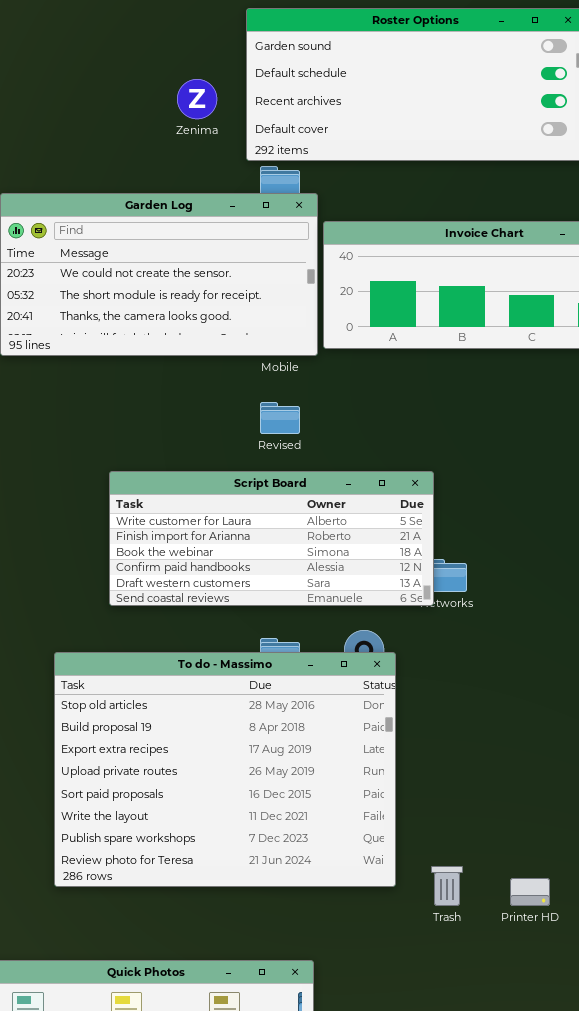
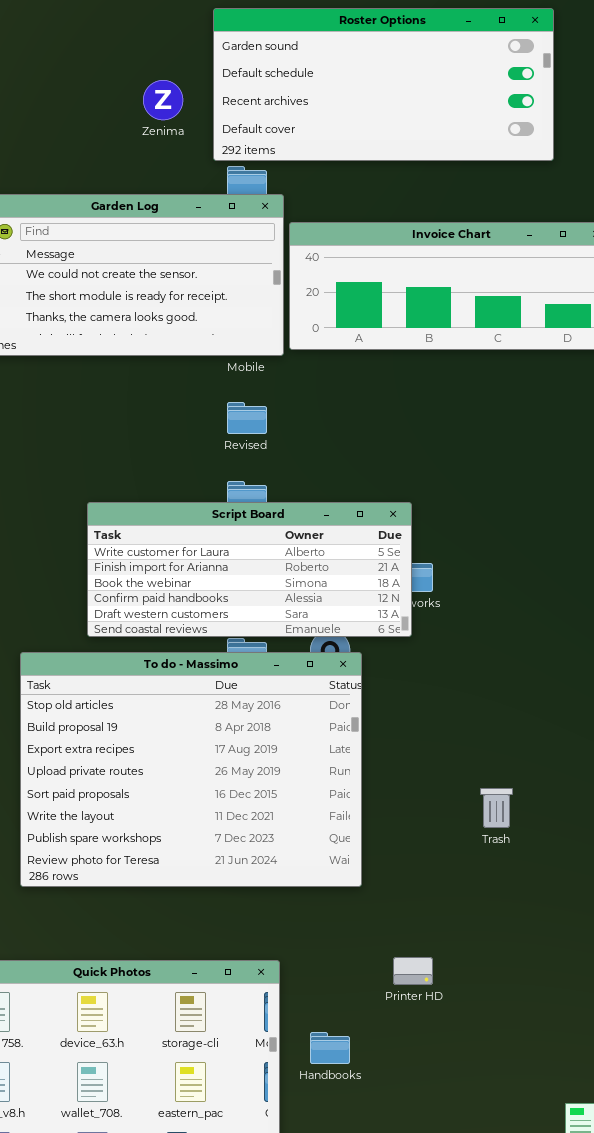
Script Board: [109,471,434,606] -> [87,502,412,637], moved
Trash: [431,866,463,906] -> [480,788,513,828], moved
Printer HD: [510,878,550,906] -> [393,957,433,985], moved

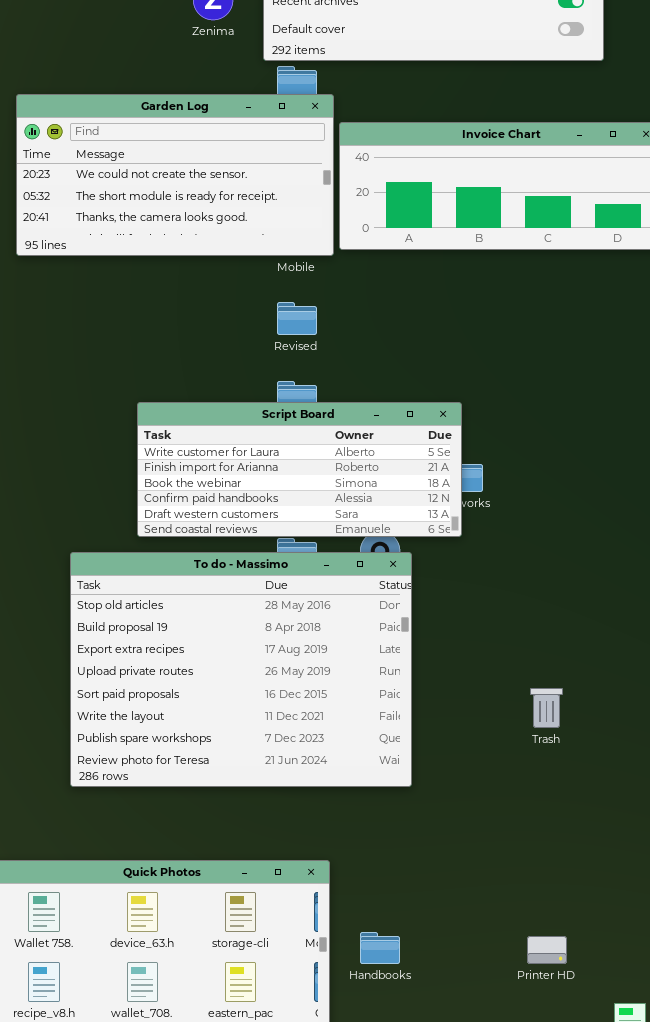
Printer HD: [393,957,433,985] -> [527,936,567,964], moved

